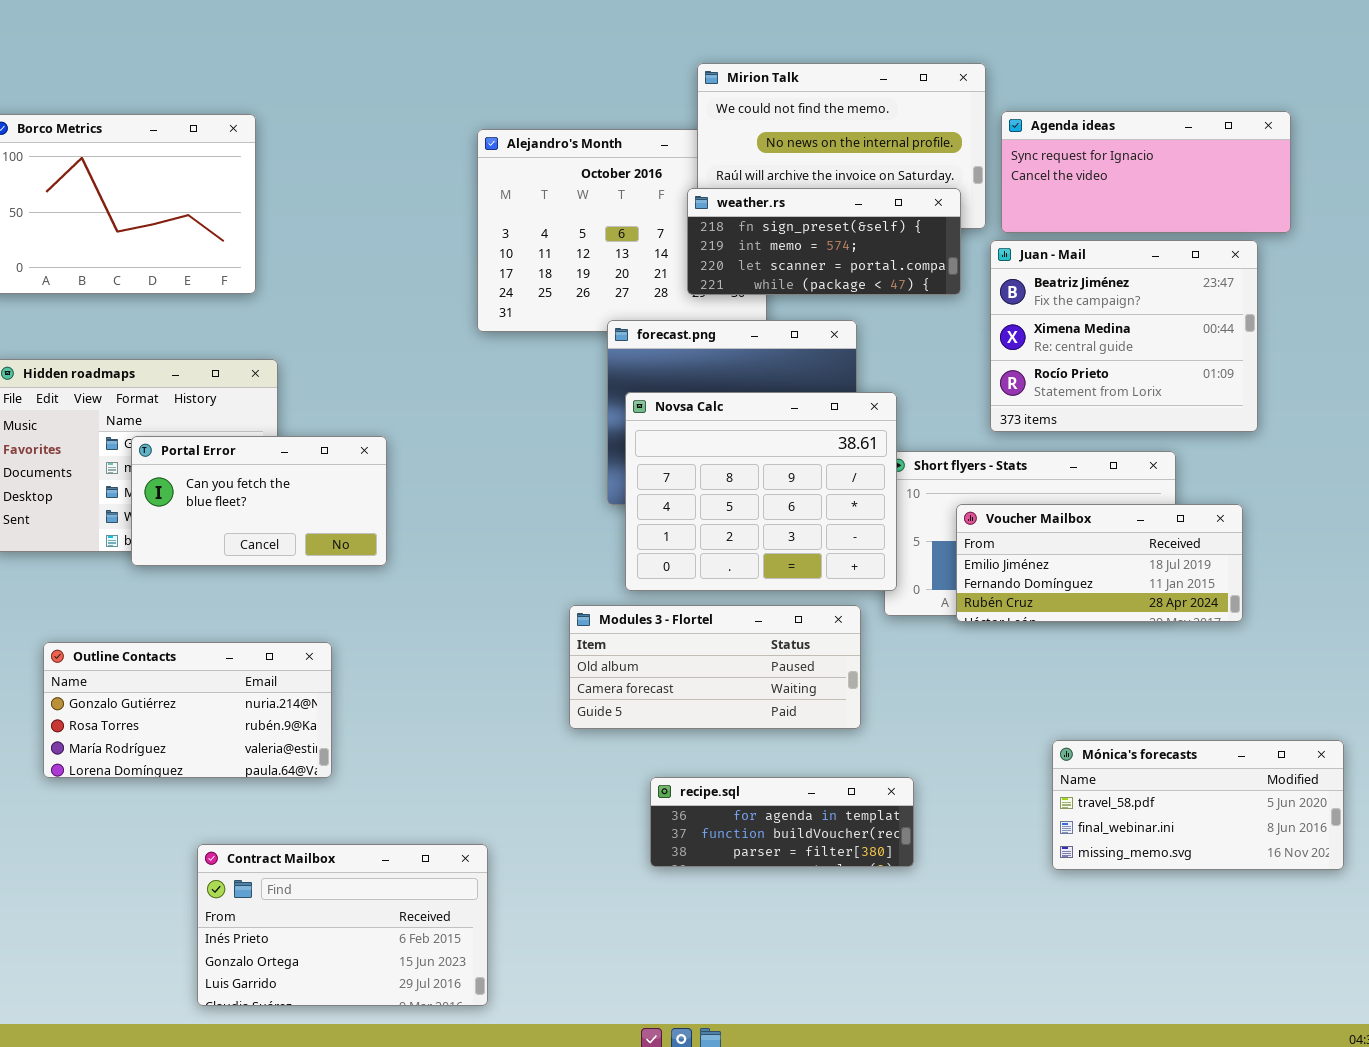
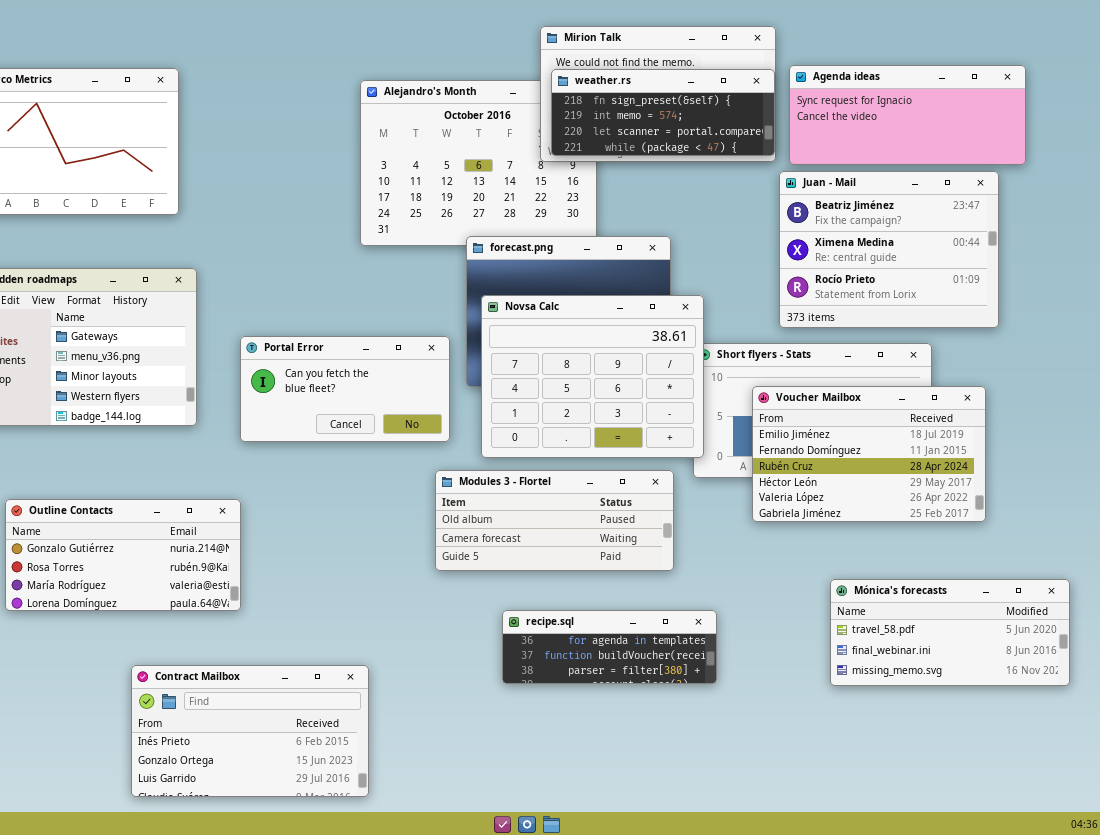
weather.rs: [687,188,961,295] -> [551,69,775,156], moved
Portal Error: [131,436,387,566] -> [240,336,450,442], moved
Voucher Mailbox: [956,504,1243,622] -> [752,386,986,522], resized

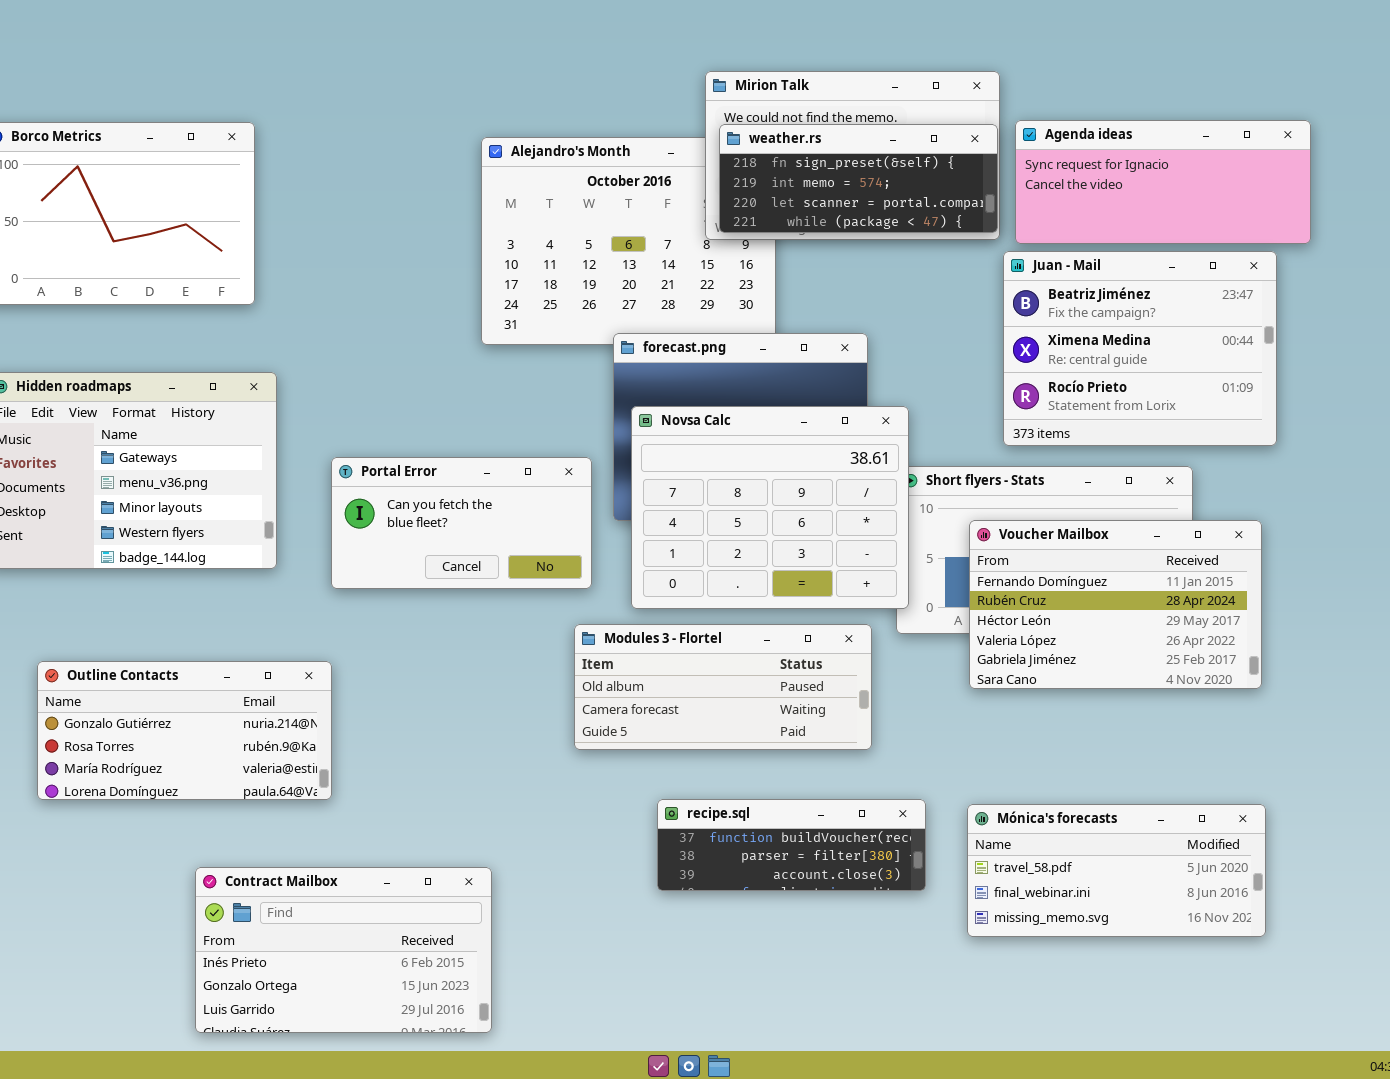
Voucher Mailbox: [752,386,986,522] -> [969,520,1262,689], scrolled down 1 row
Mónica's forecasts: [830,579,1070,686] -> [967,804,1266,937], moved
recipe.sql: [502,610,717,684] -> [657,799,926,891], scrolled down 1 row

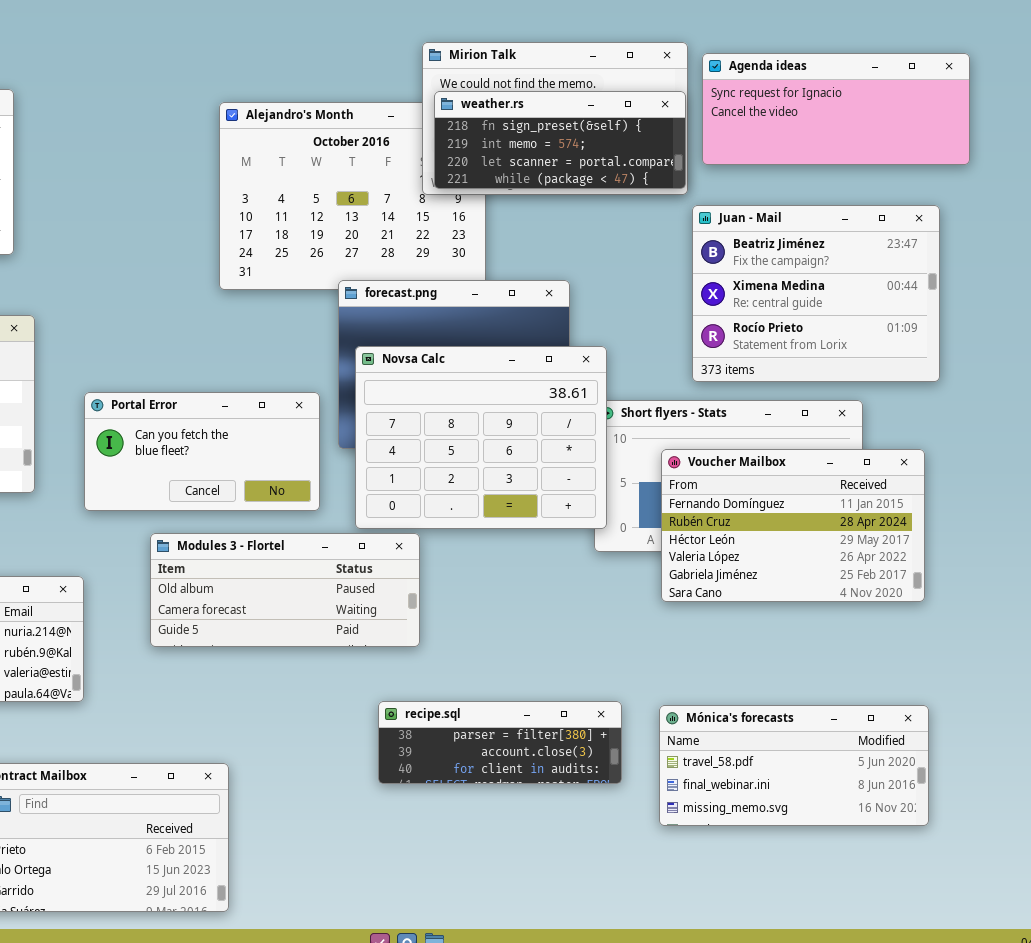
Agenda ideas: [1015,120,1311,244] -> [702,53,970,165], moved
Modules 3 - Flortel: [574,624,872,750] -> [150,533,420,647], moved
recipe.sql: [657,799,926,891] -> [378,701,622,784], scrolled down 1 row

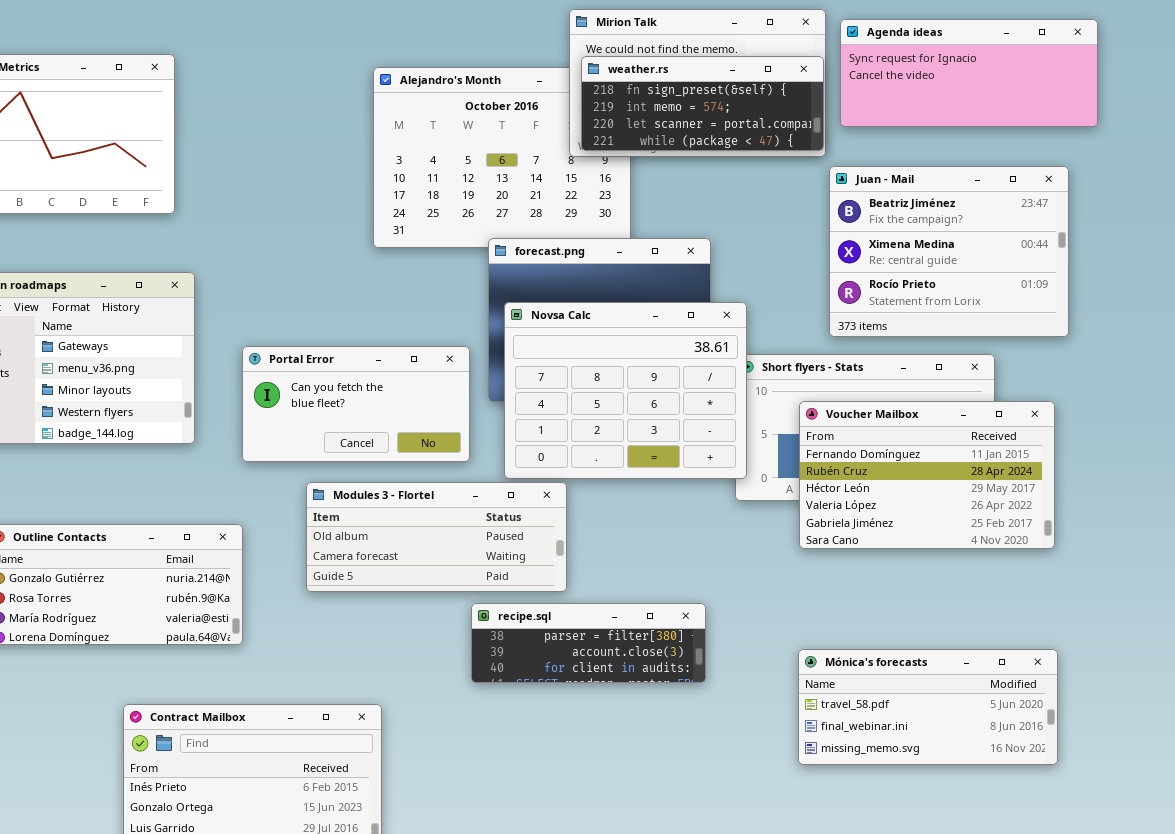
recipe.sql: [378,701,622,784] -> [471,603,706,683], moved

